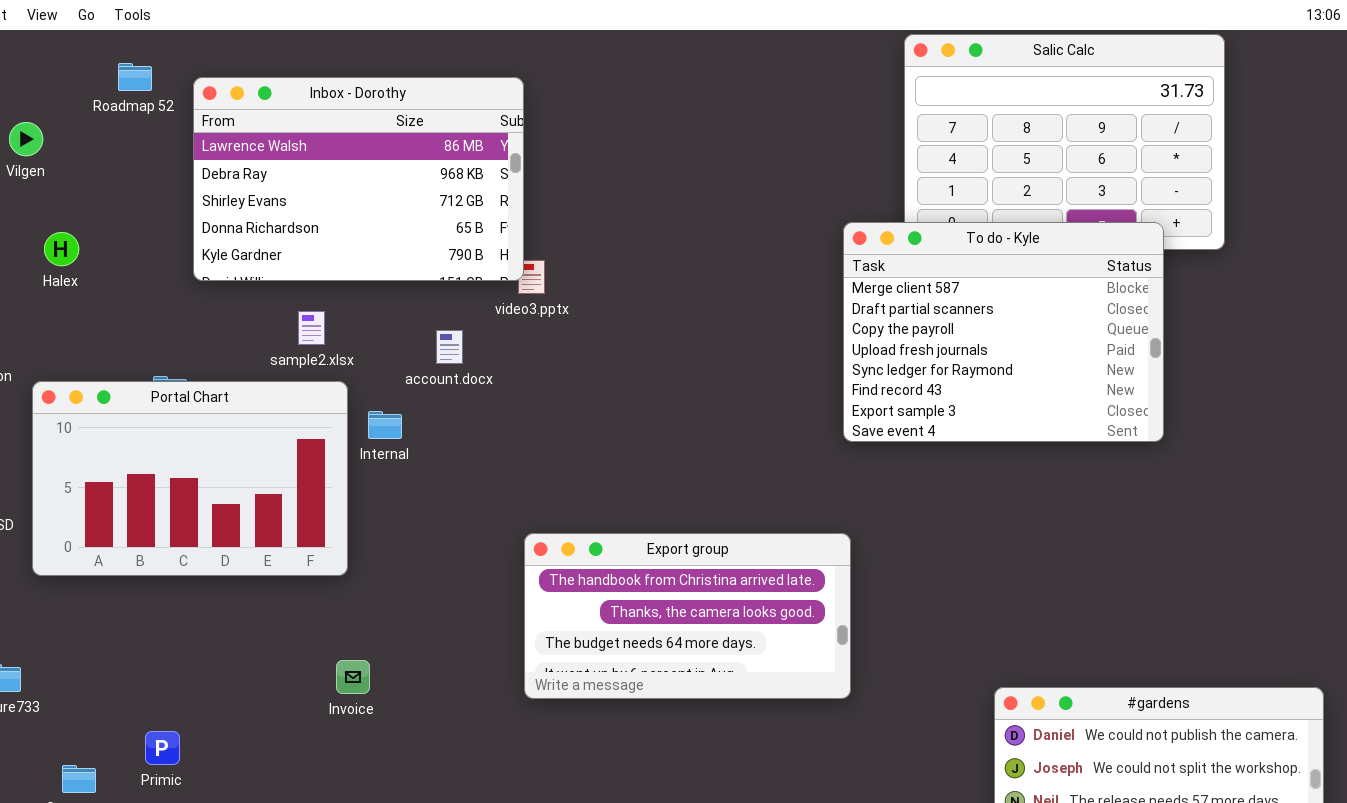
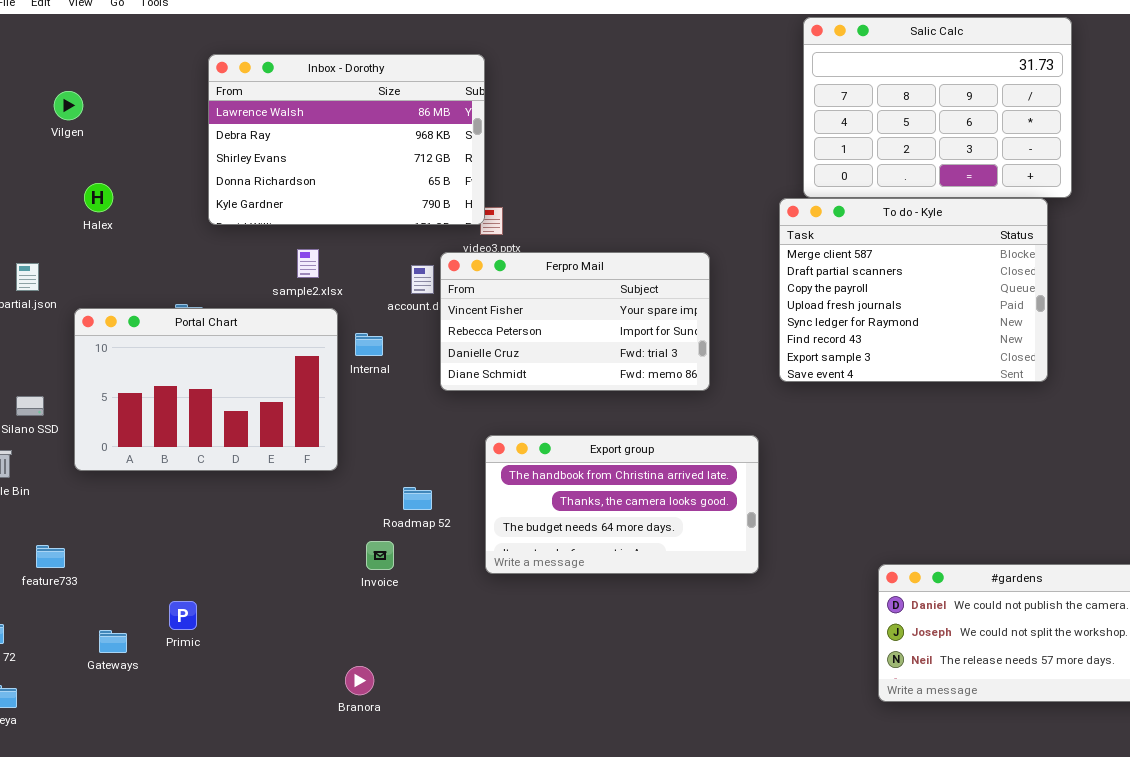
Roadmap 52: [118,63,152,91] -> [403,487,432,510], moved
To do - Kyle: [843,222,1164,442] -> [779,198,1048,382], moved
Ferpro Mail: none -> [440,252,710,391], opened
Invoice: [336,660,370,694] -> [366,541,394,570], moved

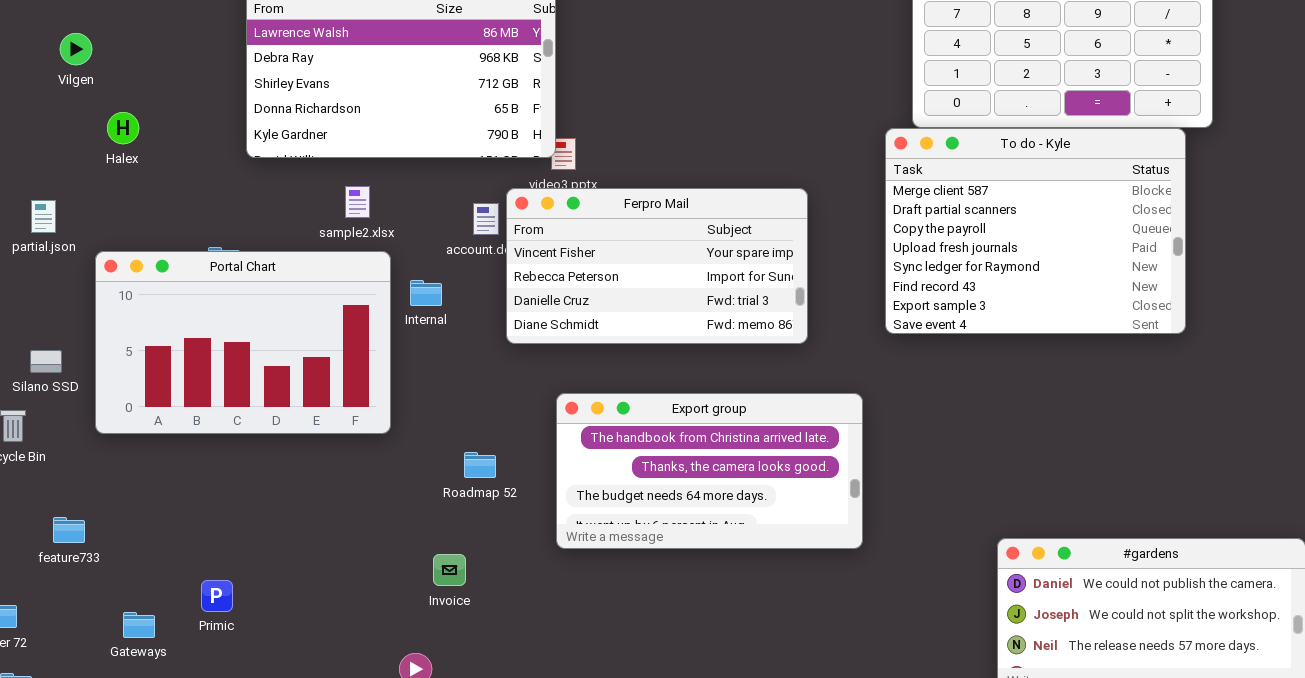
Vilgen: [54,91,83,120] -> [60,33,92,65], moved
Invoice: [366,541,394,570] -> [433,554,466,586], moved

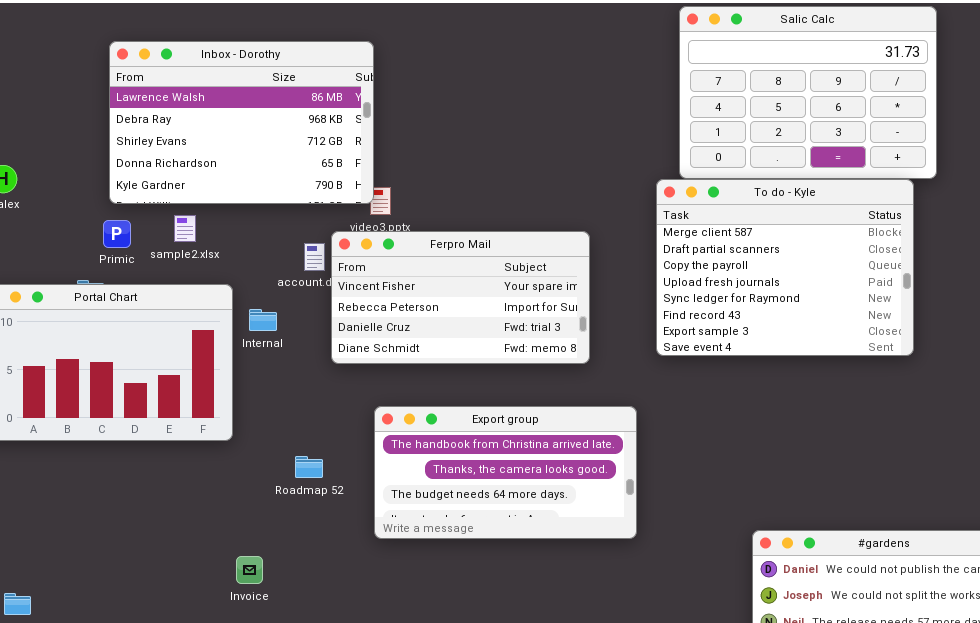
sample2.xlsx: [345,186,370,218] -> [174,215,196,242], moved
Invoice: [433,554,466,586] -> [236,556,263,584], moved
Primic: [201,580,233,612] -> [103,220,131,248], moved

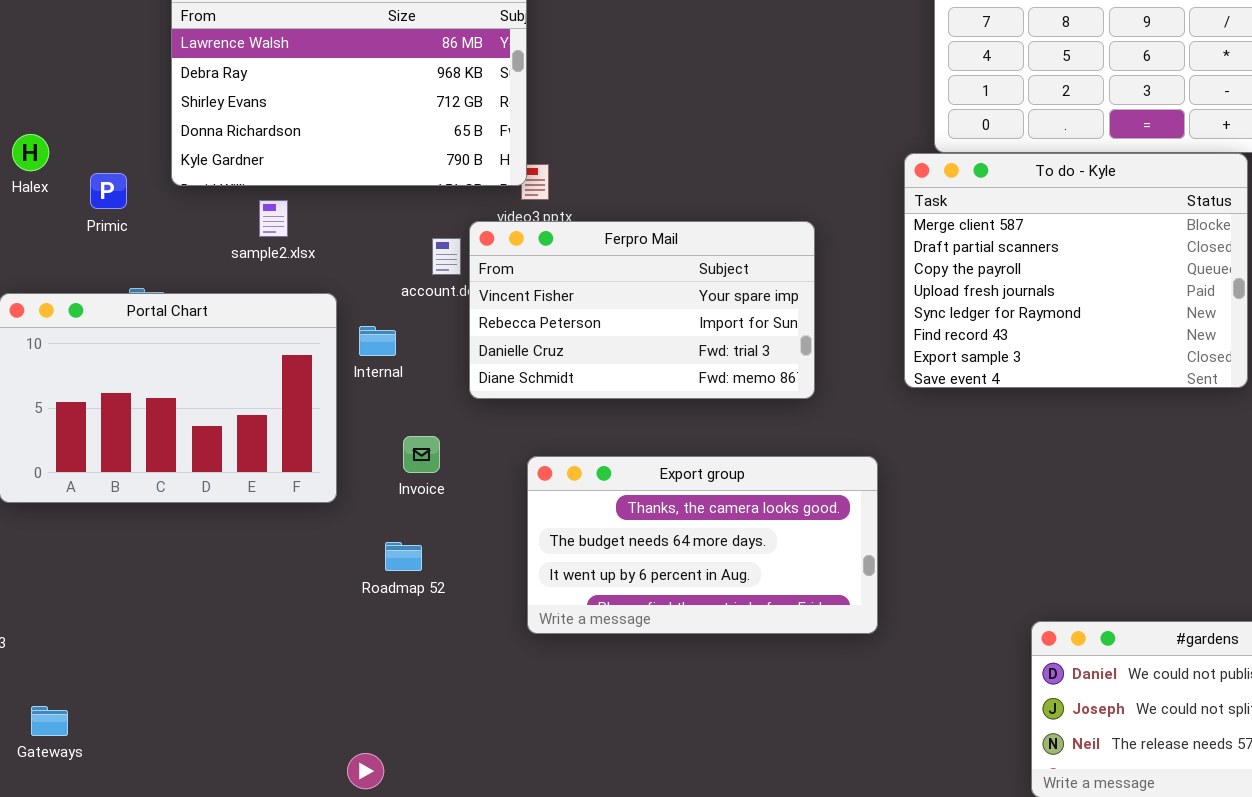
Primic: [103,220,131,248] -> [90,173,127,209], moved
Export group: [374,406,637,539] -> [527,456,878,634], scrolled down 1 row
Roadmap 52: [295,456,323,478] -> [385,542,422,571], moved
Invoice: [236,556,263,584] -> [403,436,440,473], moved

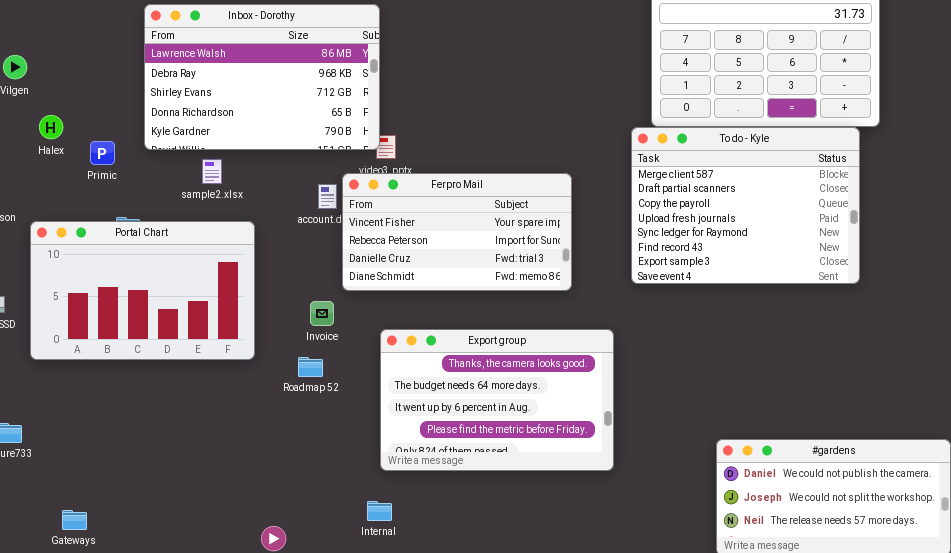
Internal: [359,326,396,356] -> [367,501,392,521], moved
Invoice: [403,436,440,473] -> [310,301,334,326], moved
Export group: [527,456,878,634] -> [380,329,614,471], resized
Roadmap 52: [385,542,422,571] -> [298,357,323,377], moved
Gateways: [31,706,68,736] -> [62,510,87,530], moved

